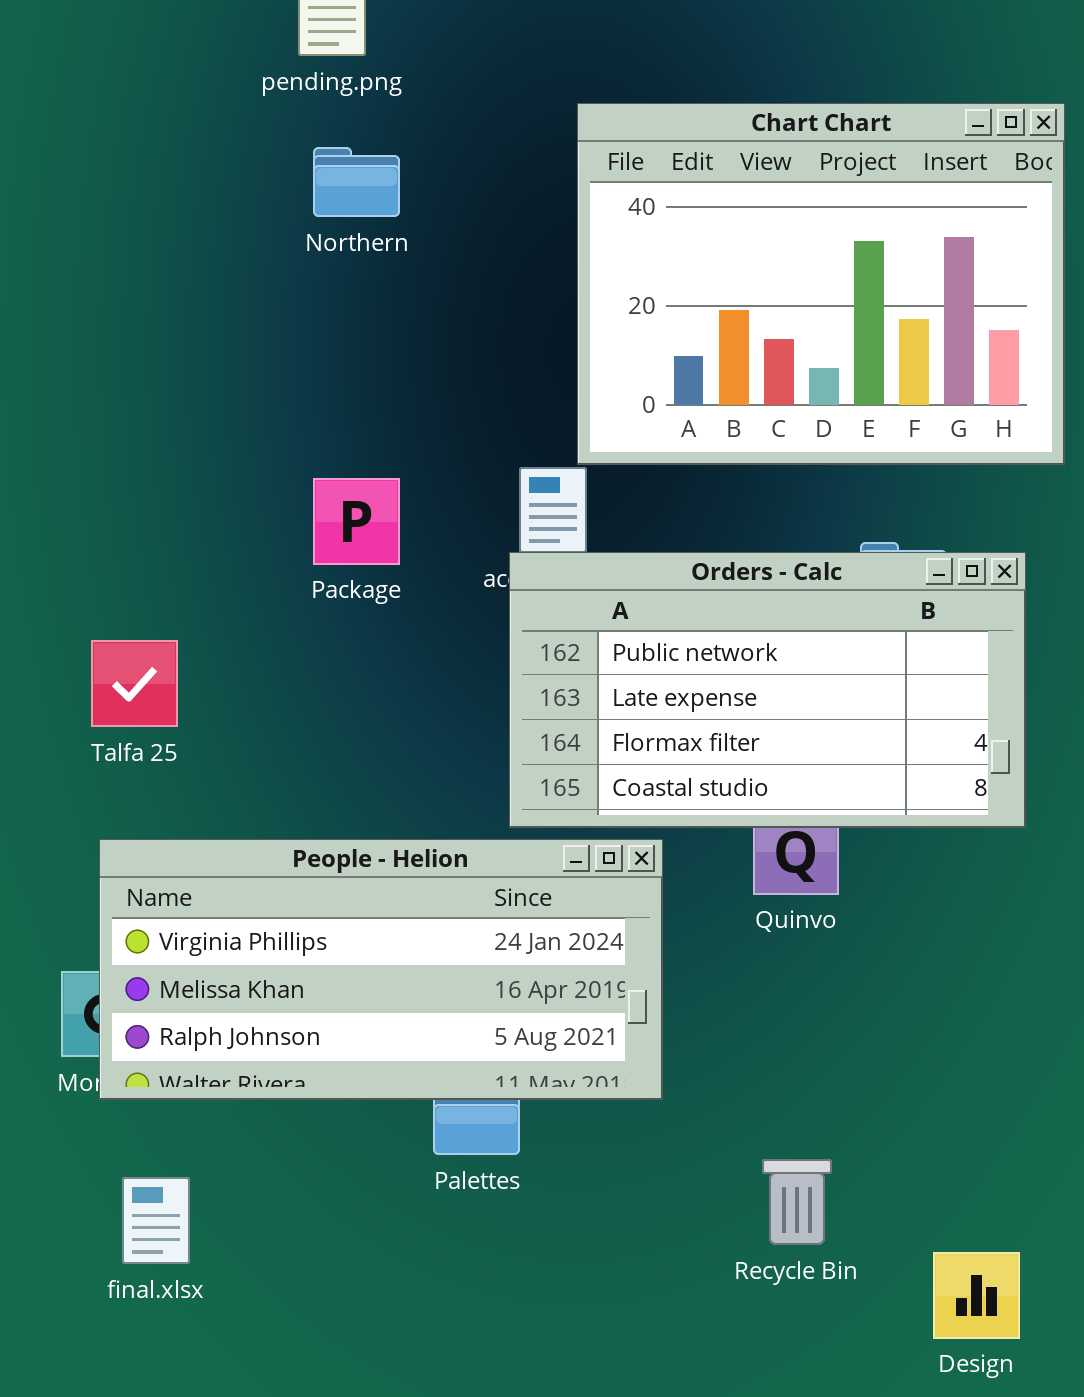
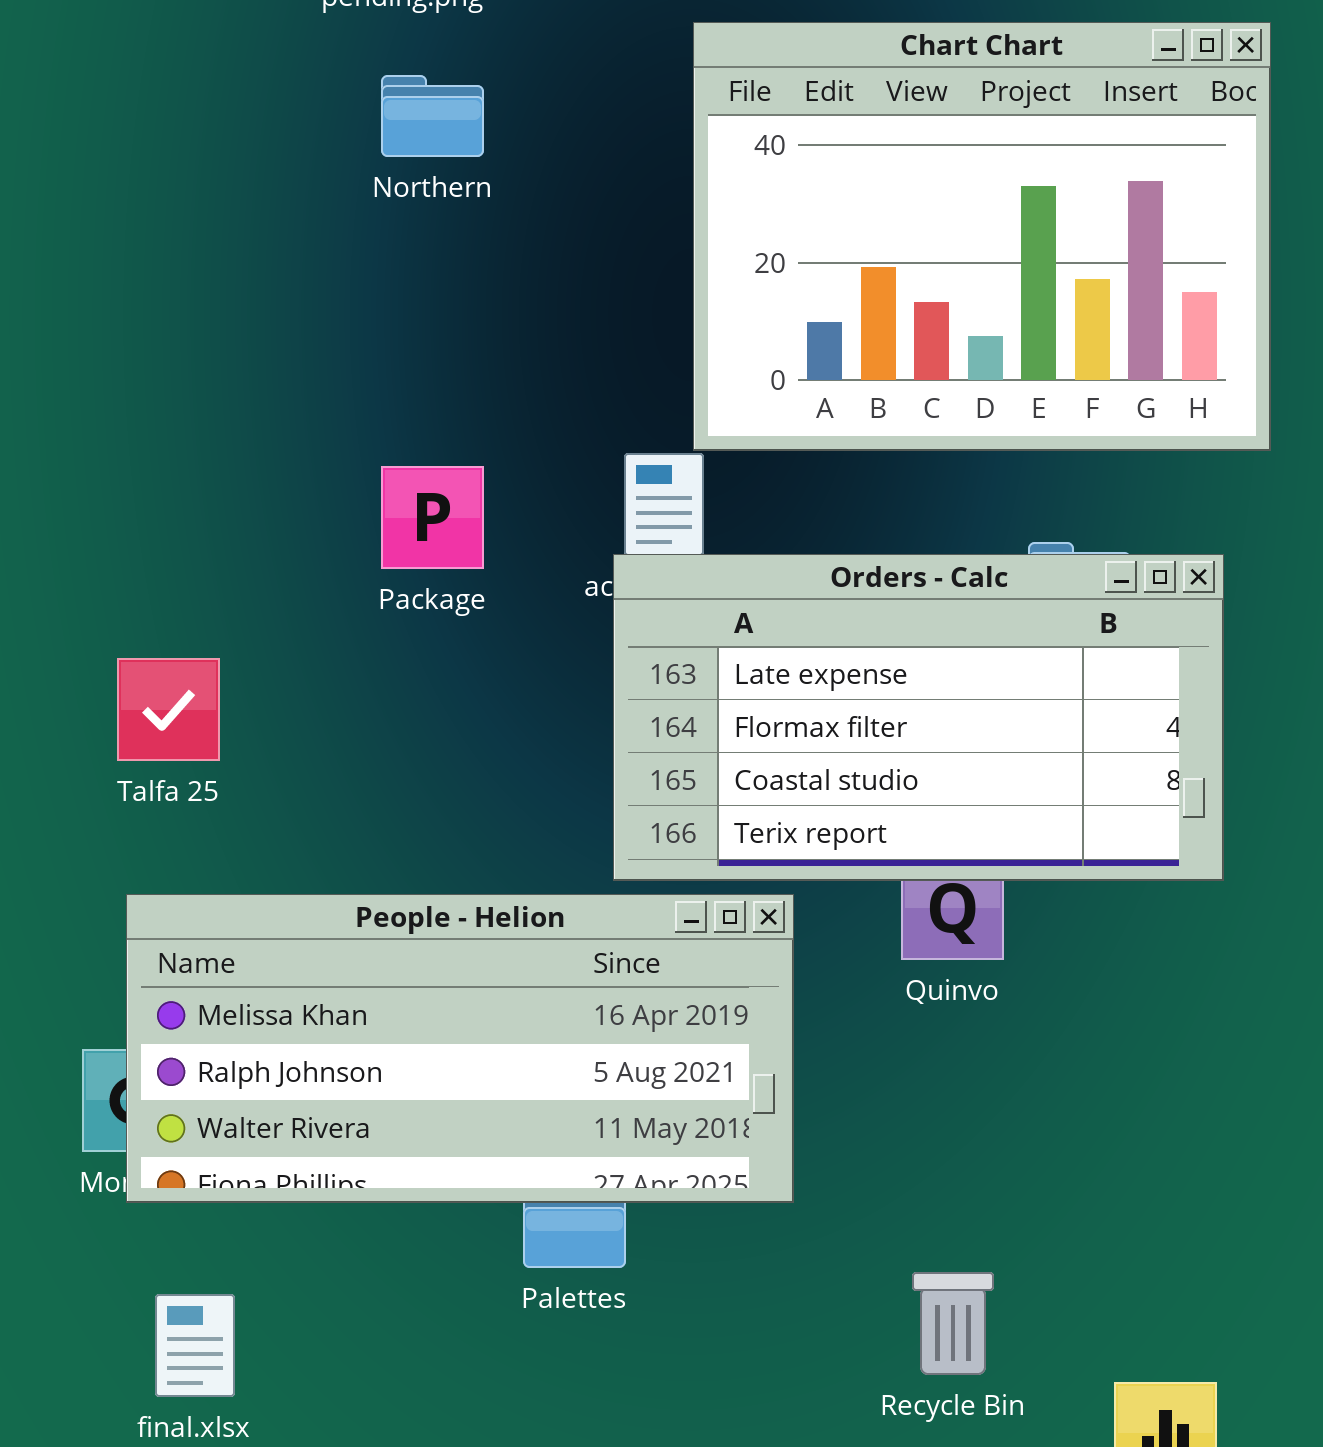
Orders - Calc: [509,552,1026,828] -> [613,554,1224,881], scrolled down 1 row
People - Helion: [99,839,663,1100] -> [126,894,794,1203], scrolled down 1 row

